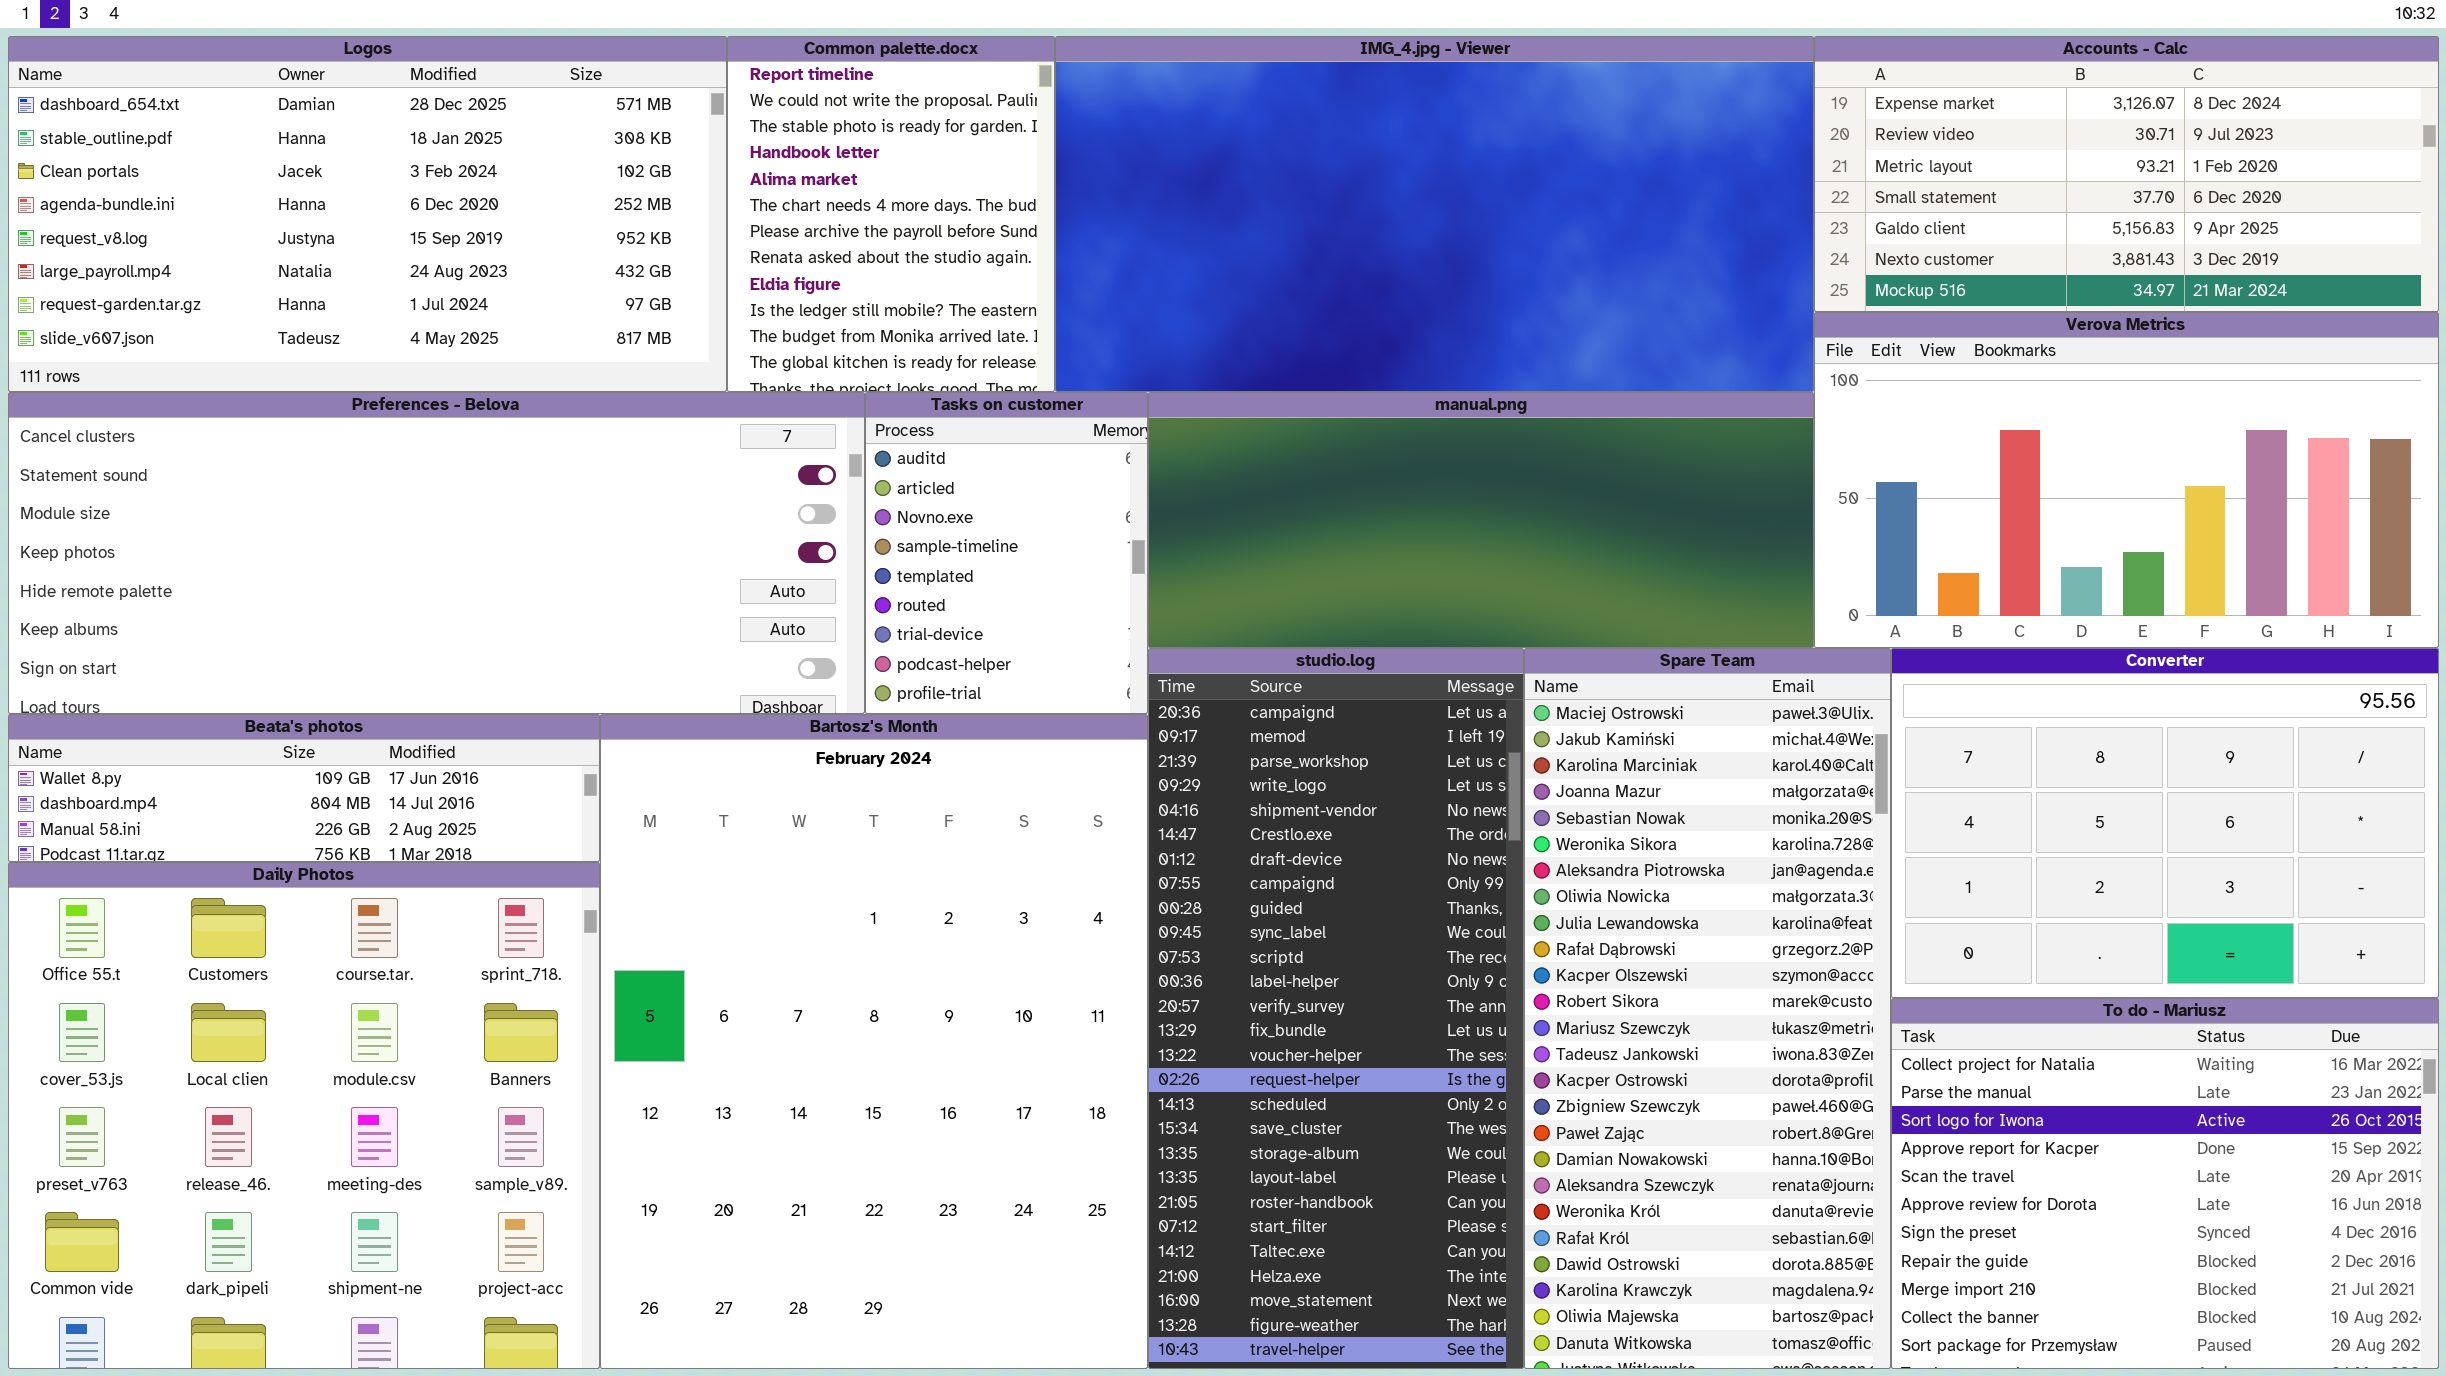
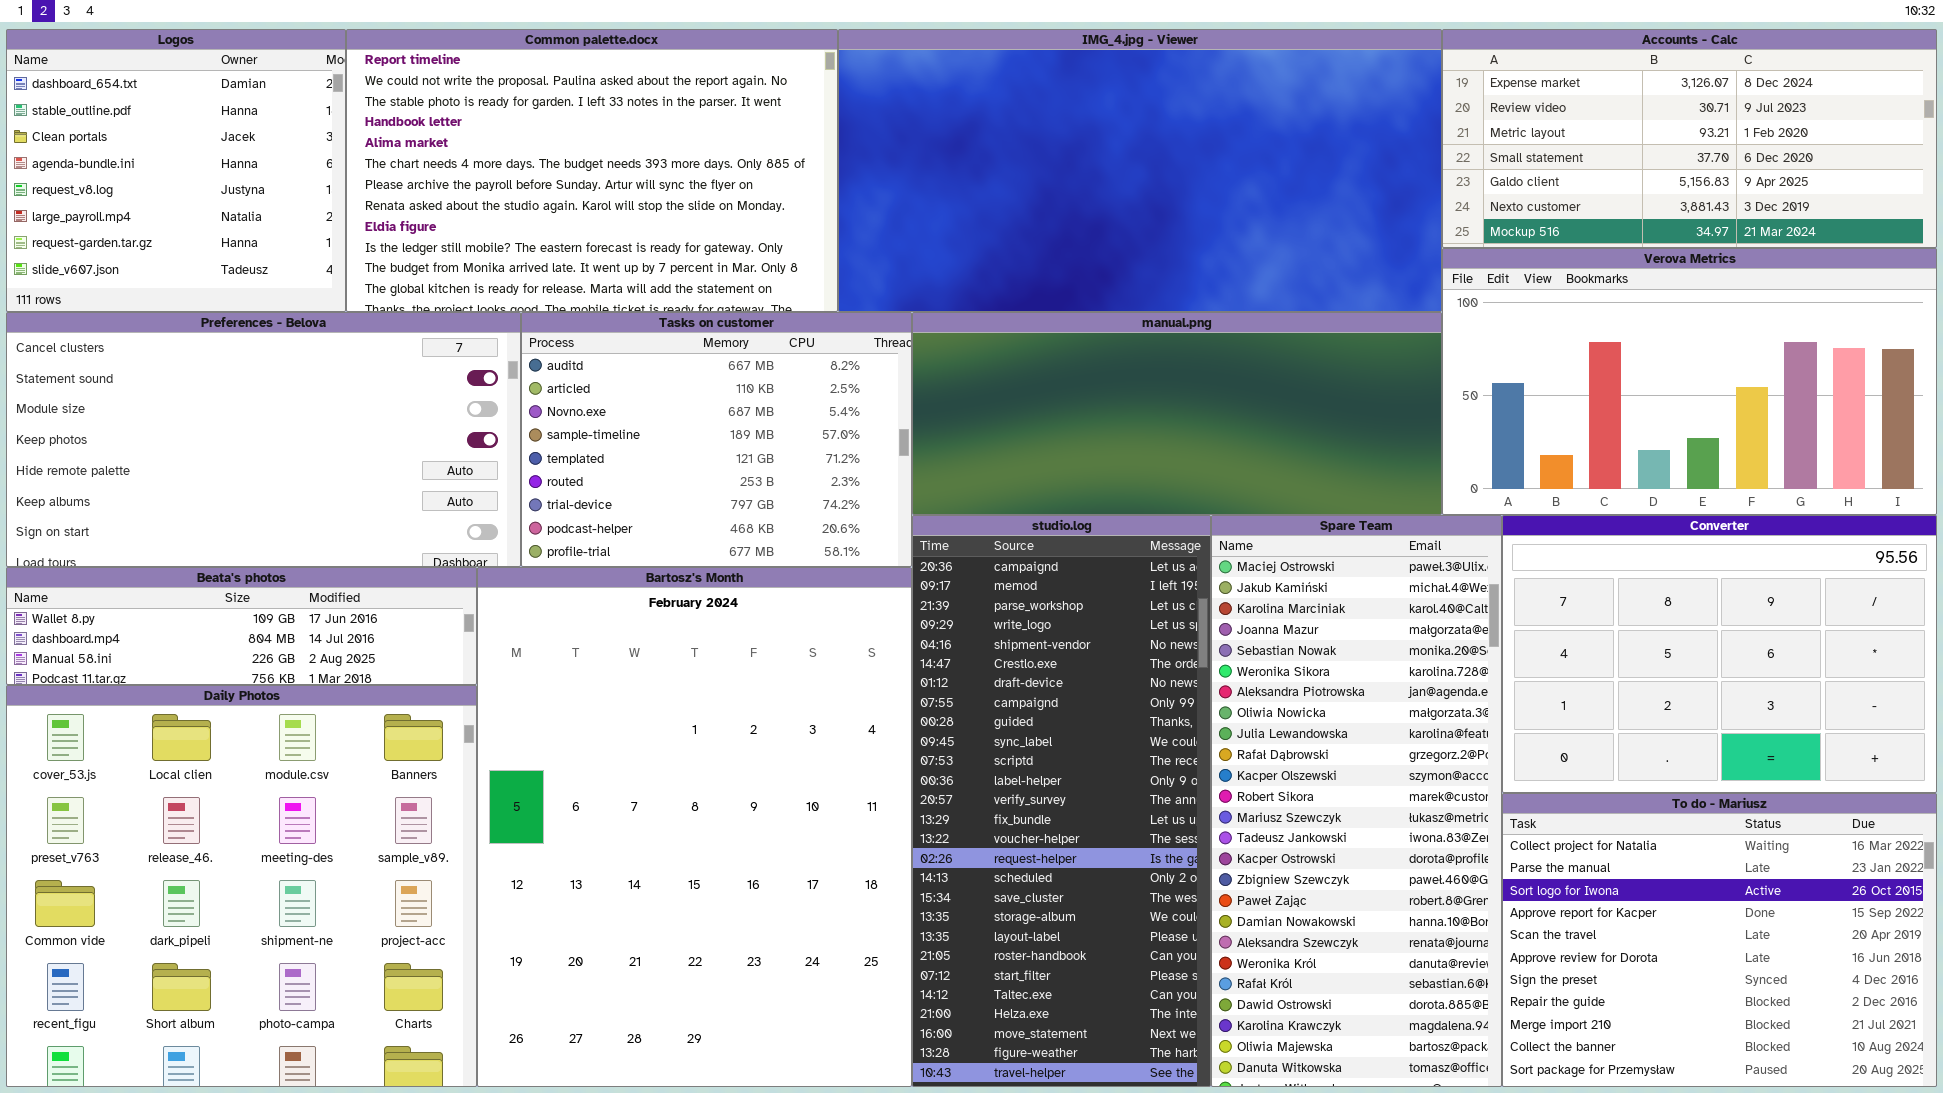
Logos: [8,36,727,392] -> [6,29,346,312], resized
Common palette.docx: [727,36,1055,392] -> [346,29,838,312], resized
Preferences - Belova: [8,392,865,714] -> [6,312,521,567], resized
Tasks on customer: [865,392,1148,714] -> [521,312,912,567], resized
Daily Photos: [8,862,600,1369] -> [6,685,477,1087], scrolled down 1 row

